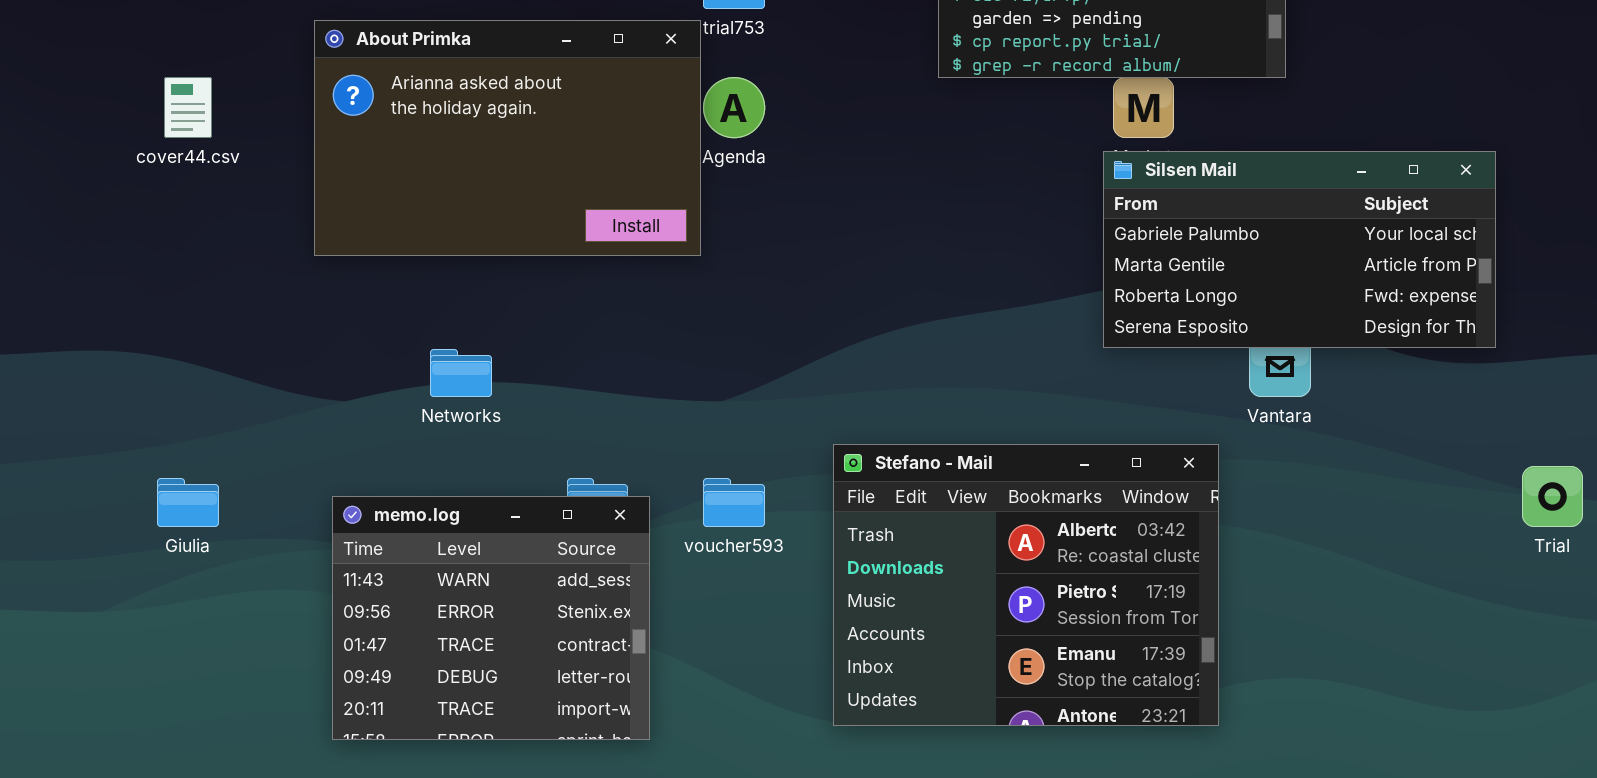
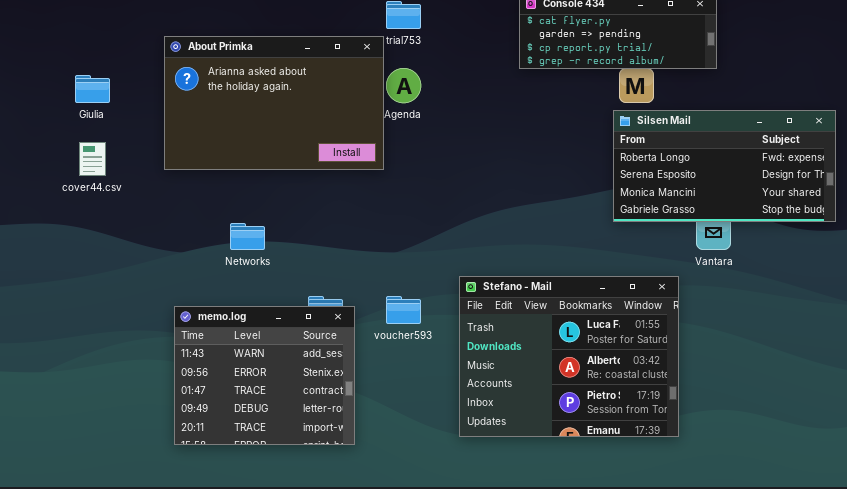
cover44.csv: [164,77,212,138] -> [79,142,106,176], moved
Silsen Mail: [1103,151,1496,348] -> [613,110,836,222], scrolled down 2 rows
Stefano - Mail: [833,444,1219,726] -> [459,276,679,437], scrolled up 1 row
Giulia: [157,478,219,527] -> [75,75,110,103], moved

